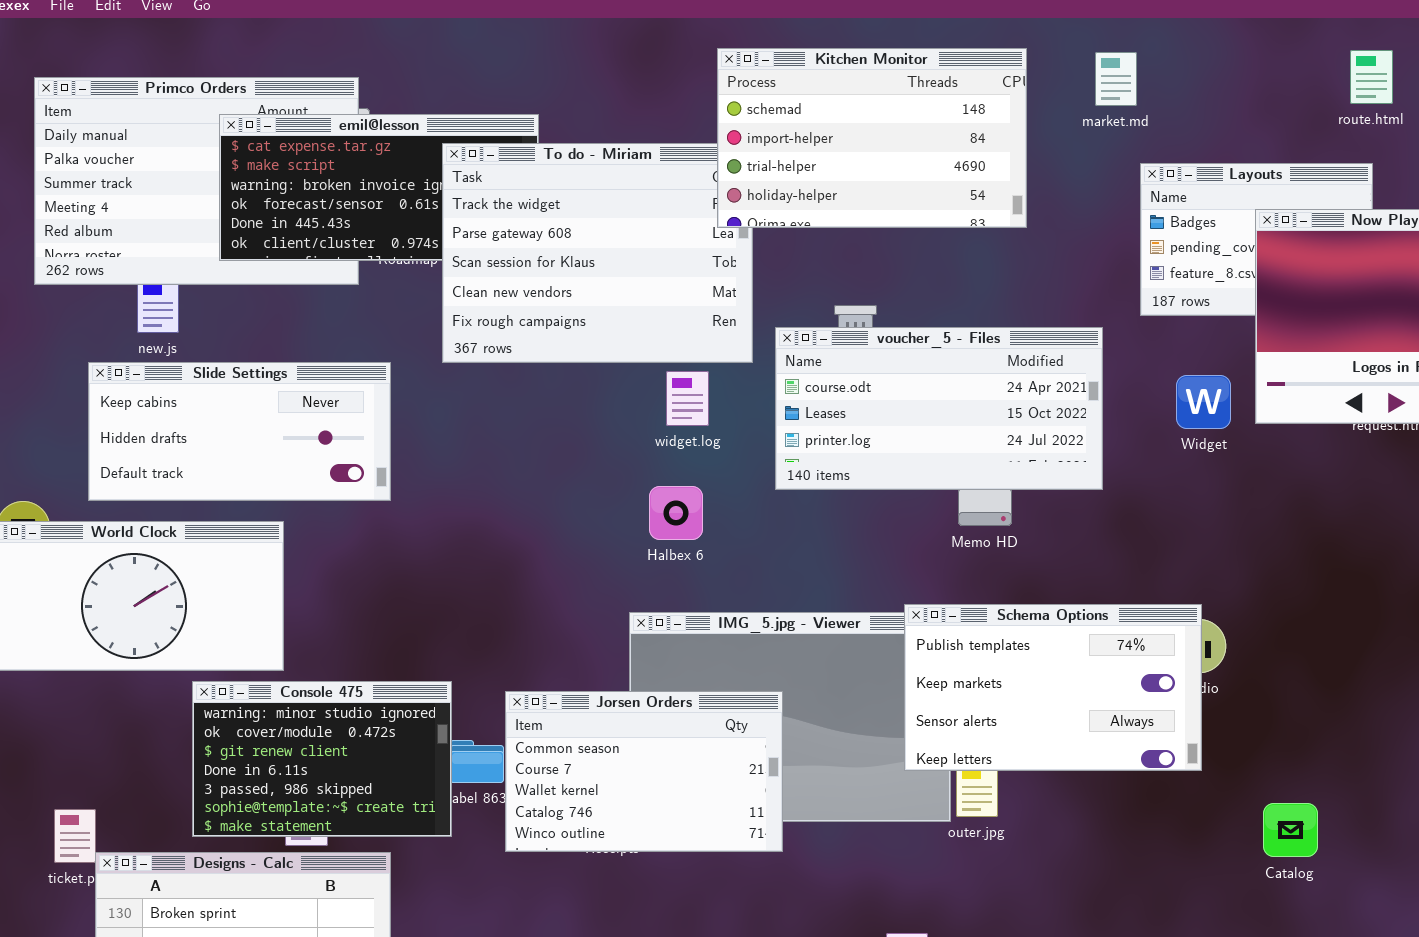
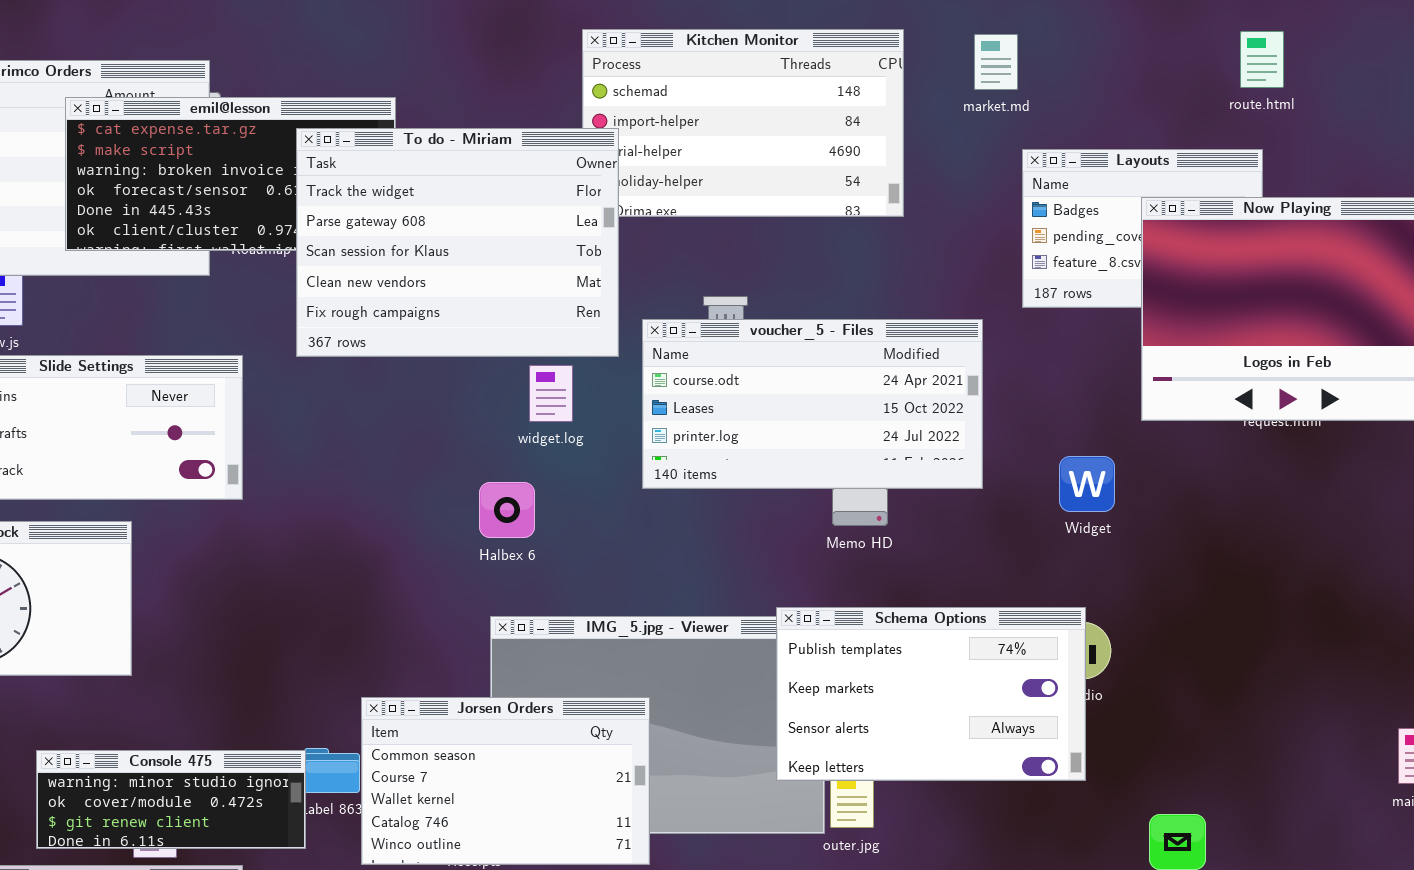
To do - Miriam: [442,143,753,363] -> [296,128,619,357], raised
Widget: [1176,375,1231,429] -> [1059,456,1115,512], moved
Halbex 6: [649,486,703,540] -> [479,482,535,538], moved
Console 475: [192,681,452,837] -> [36,750,306,849], resized

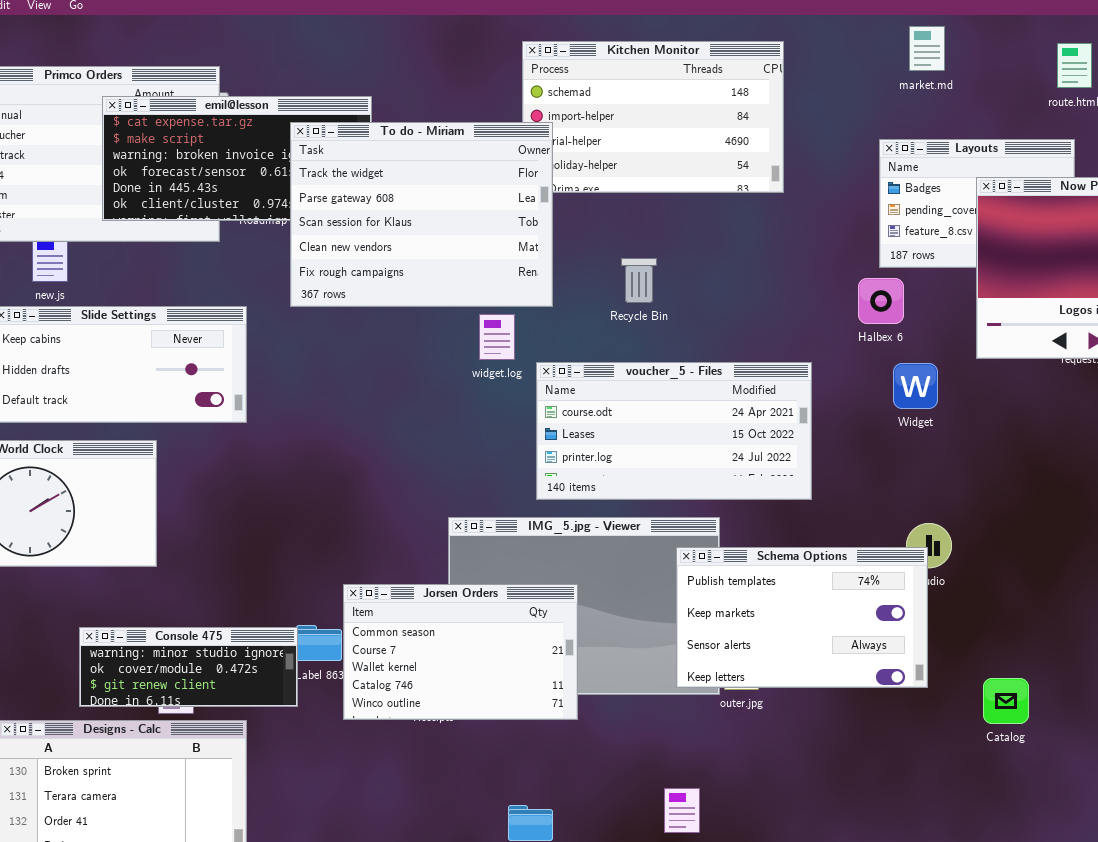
market.md: [974,34,1018,90] -> [909,26,945,71], moved
voucher_5 - Files: [642,319,983,489] -> [536,362,812,500], moved
Widget: [1059,456,1115,512] -> [893,363,938,409], moved
Halbex 6: [479,482,535,538] -> [858,278,904,324], moved
Schema Options: [776,607,1086,781] -> [676,547,928,688], moved

